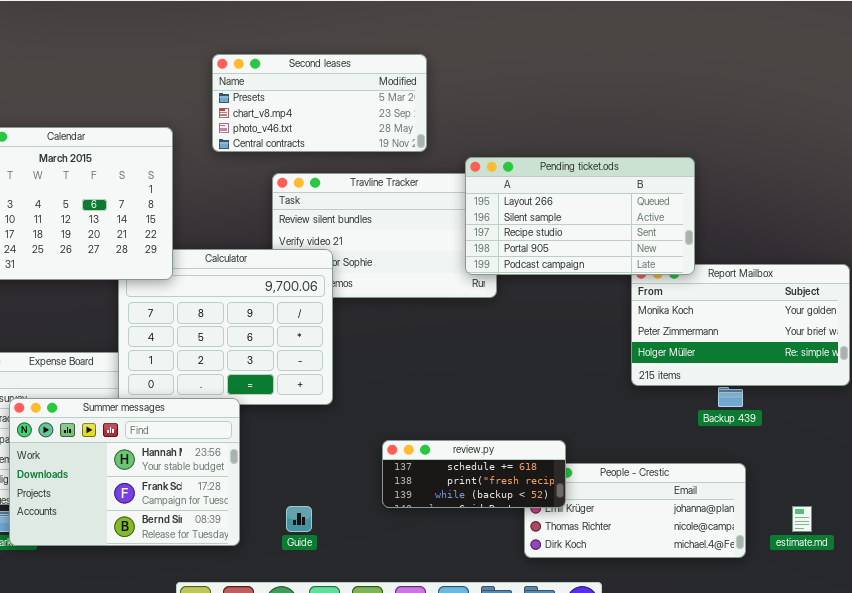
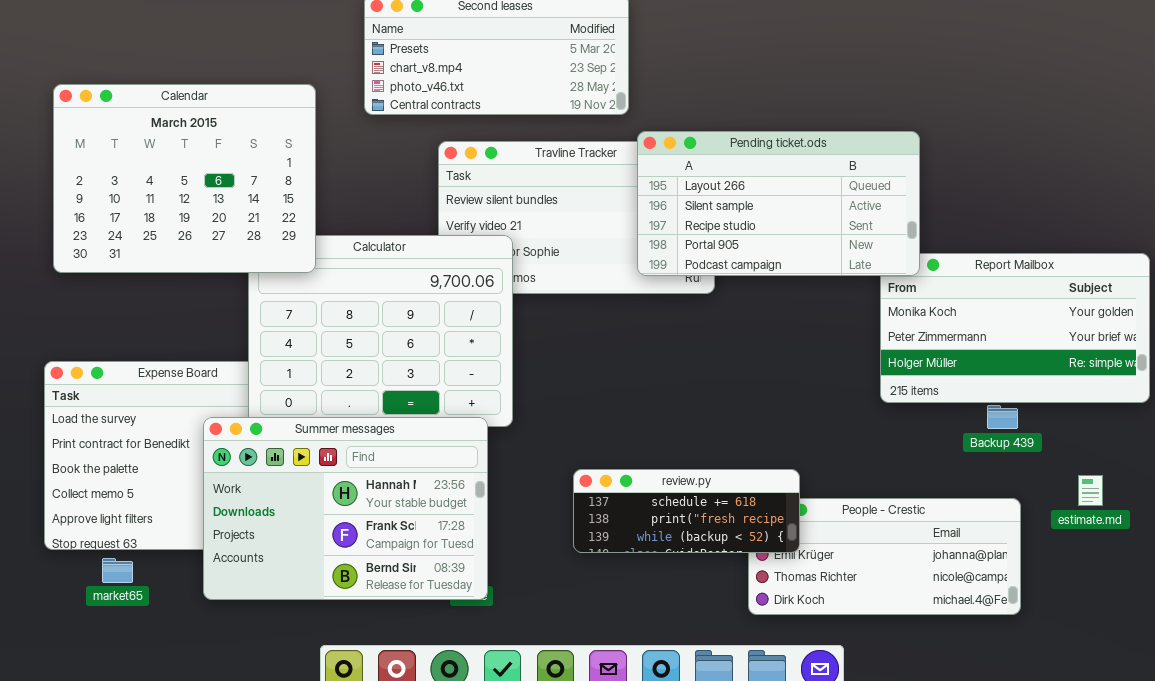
Pending ticket.ods: [465,157,695,275] -> [637,131,920,276], moved
Summer messages: [9,398,240,546] -> [203,417,488,600], moved
estimate.md: [792,506,812,532] -> [1078,475,1103,506], moved

